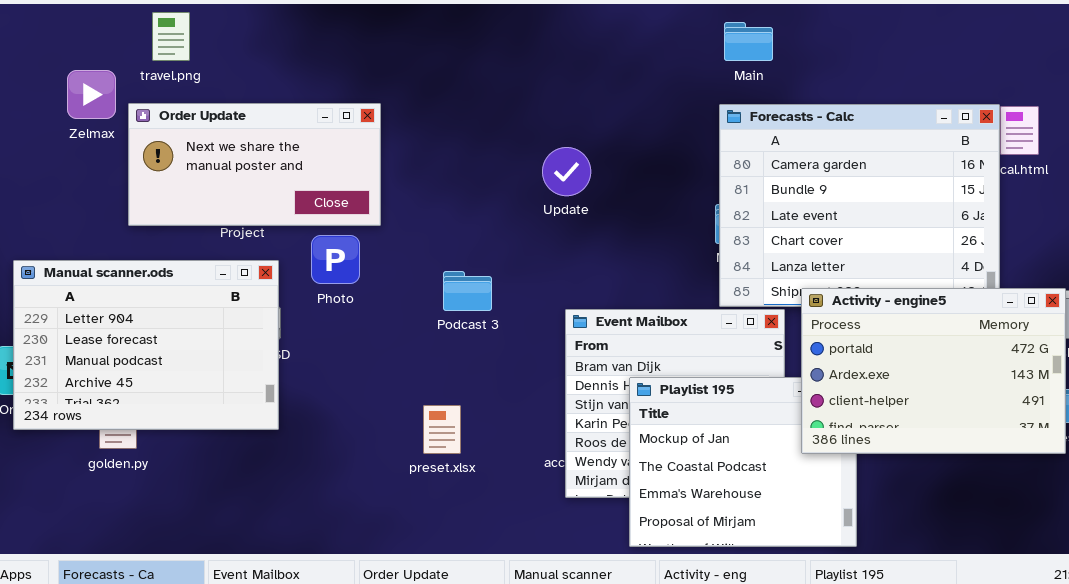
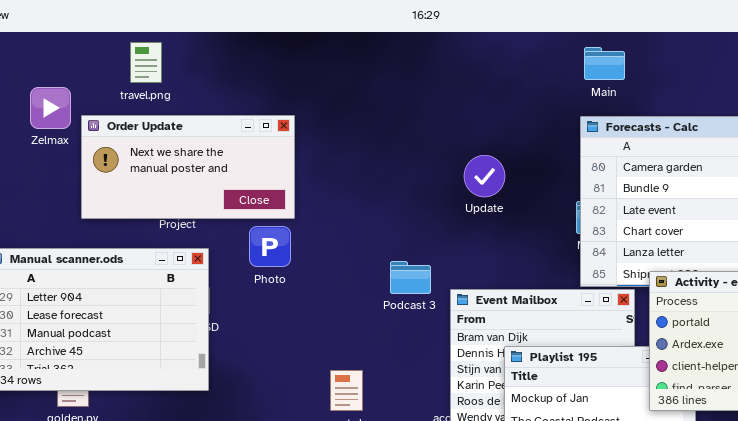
travel.png: [152,12,190,61] -> [130,42,162,83], moved
Update: [542,147,591,196] -> [464,155,505,197], moved
Photo: [311,235,360,284] -> [249,226,291,267], moved
Podcast 3: [443,271,492,311] -> [390,261,431,294], moved

